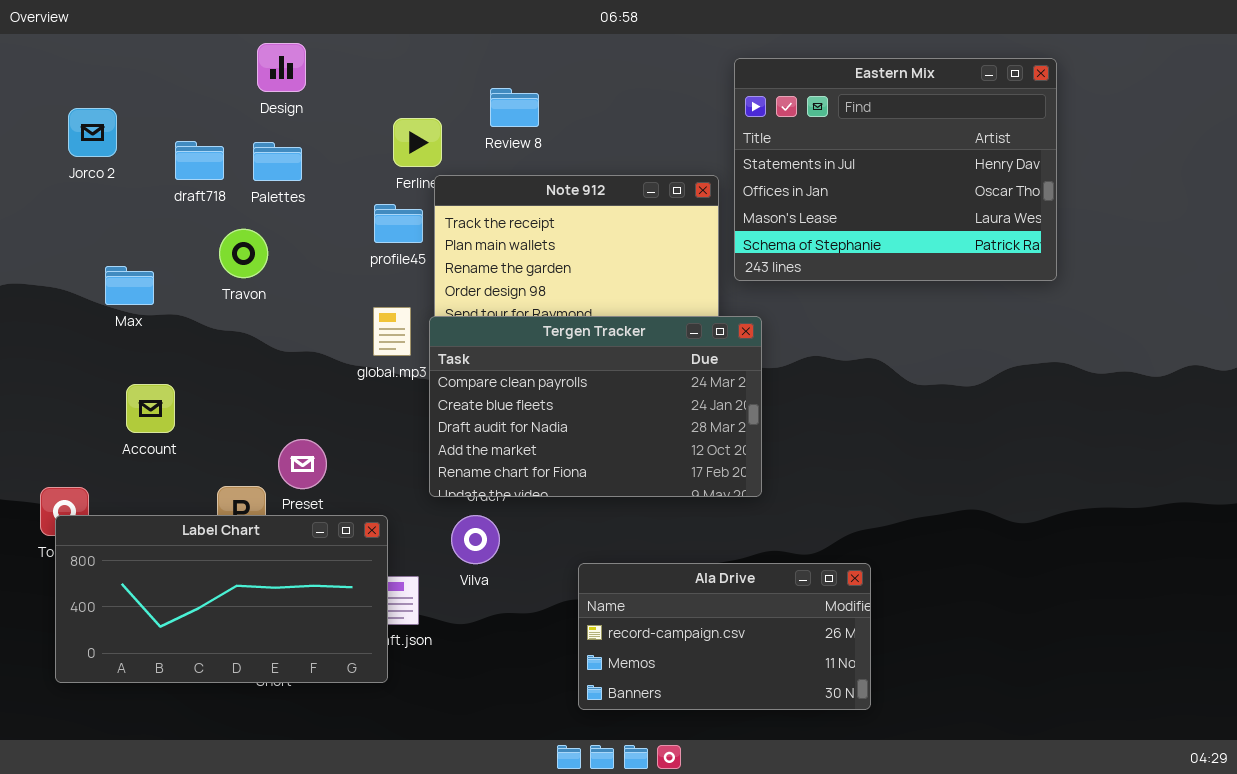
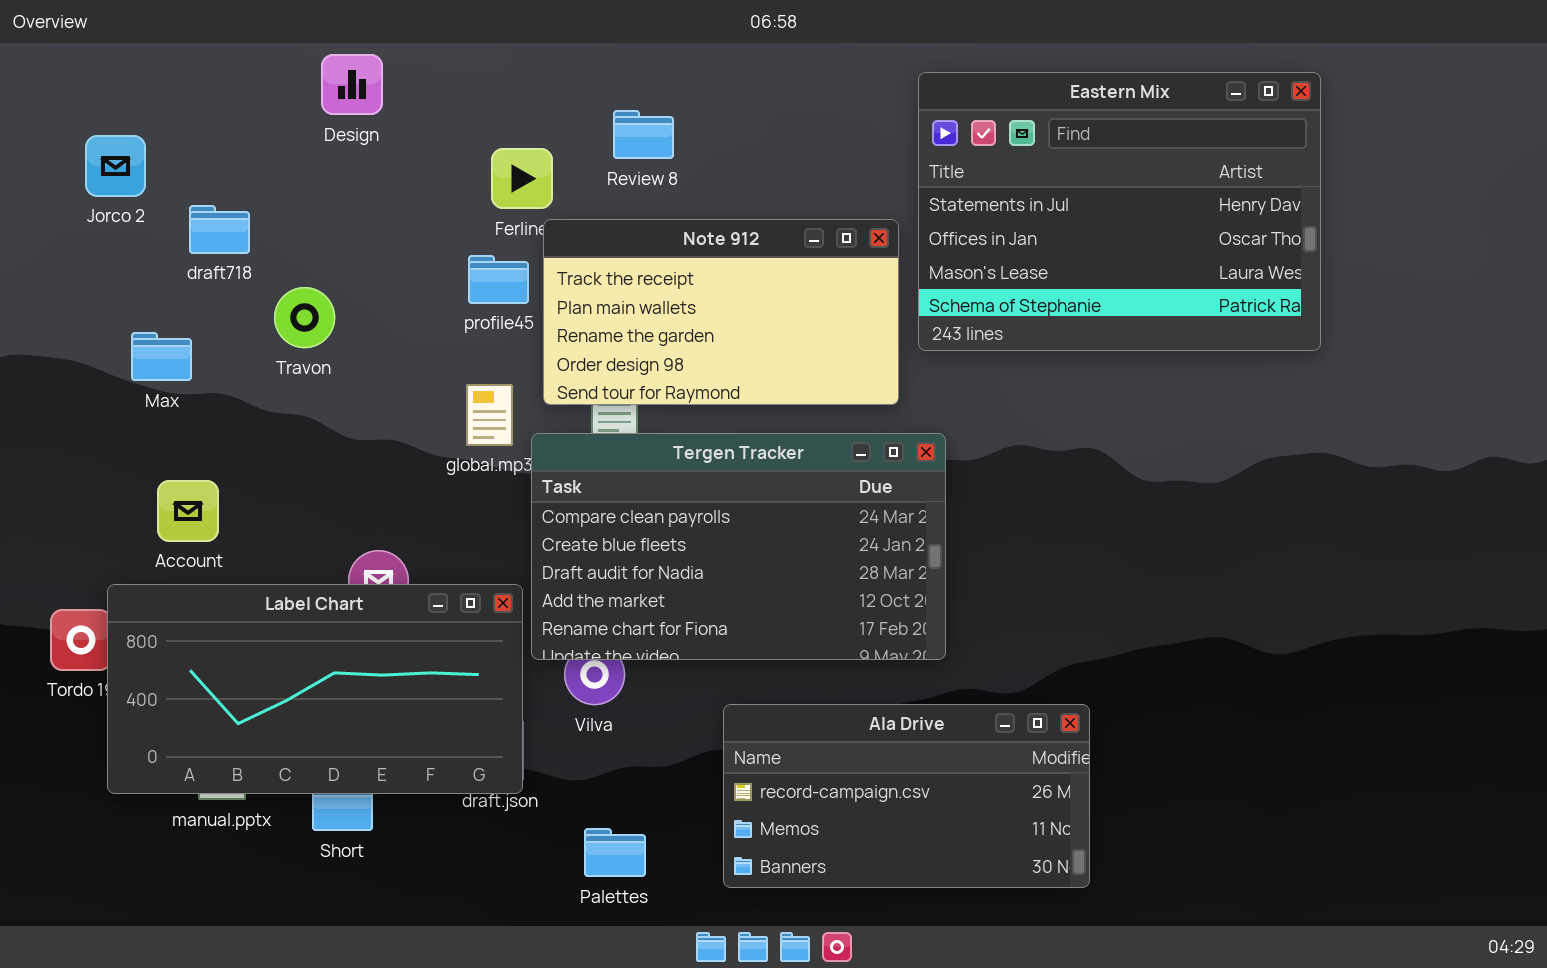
draft718: [175,141,224,180] -> [189,205,250,254], moved
Palettes: [253,142,302,181] -> [584,828,646,877], moved
Tergen Tracker: [429,316,762,497] -> [531,433,946,660], moved
Label Chart: [55,515,388,683] -> [107,584,523,794], moved

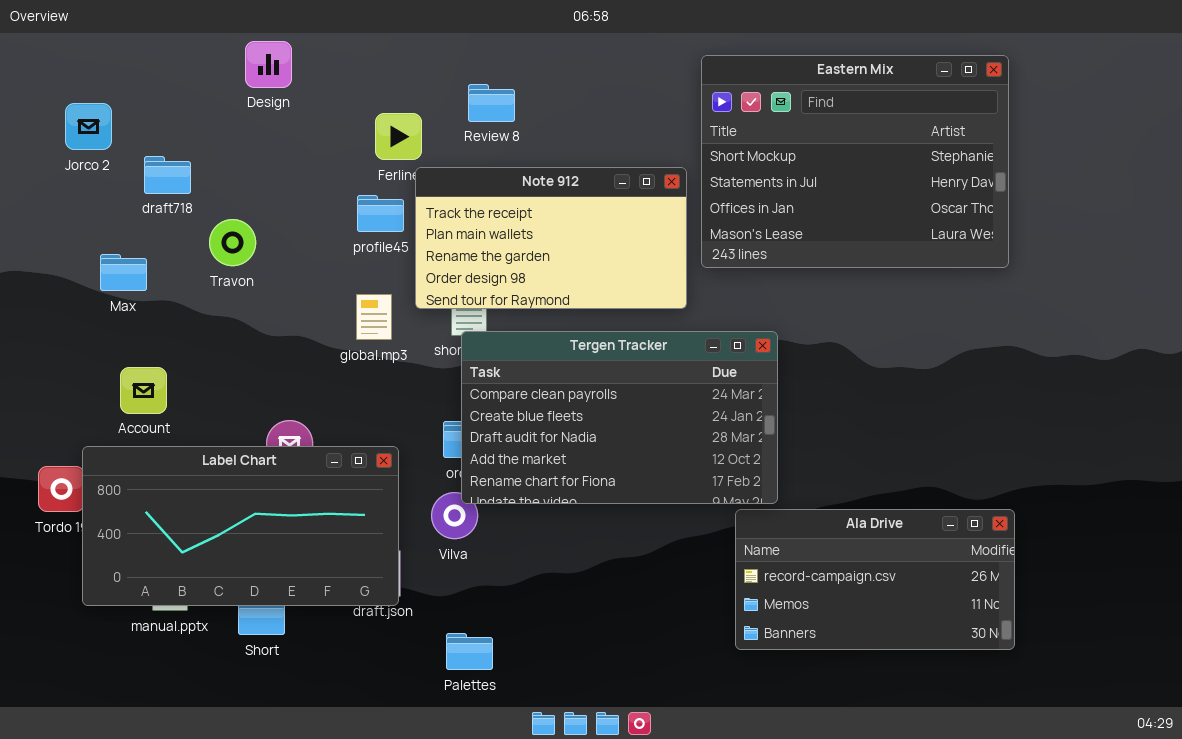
Eastern Mix: [918,72,1321,351] -> [701,55,1009,268], scrolled up 1 row
Tergen Tracker: [531,433,946,660] -> [461,331,778,504], moved
Ala Drive: [723,704,1090,888] -> [735,509,1015,650], moved

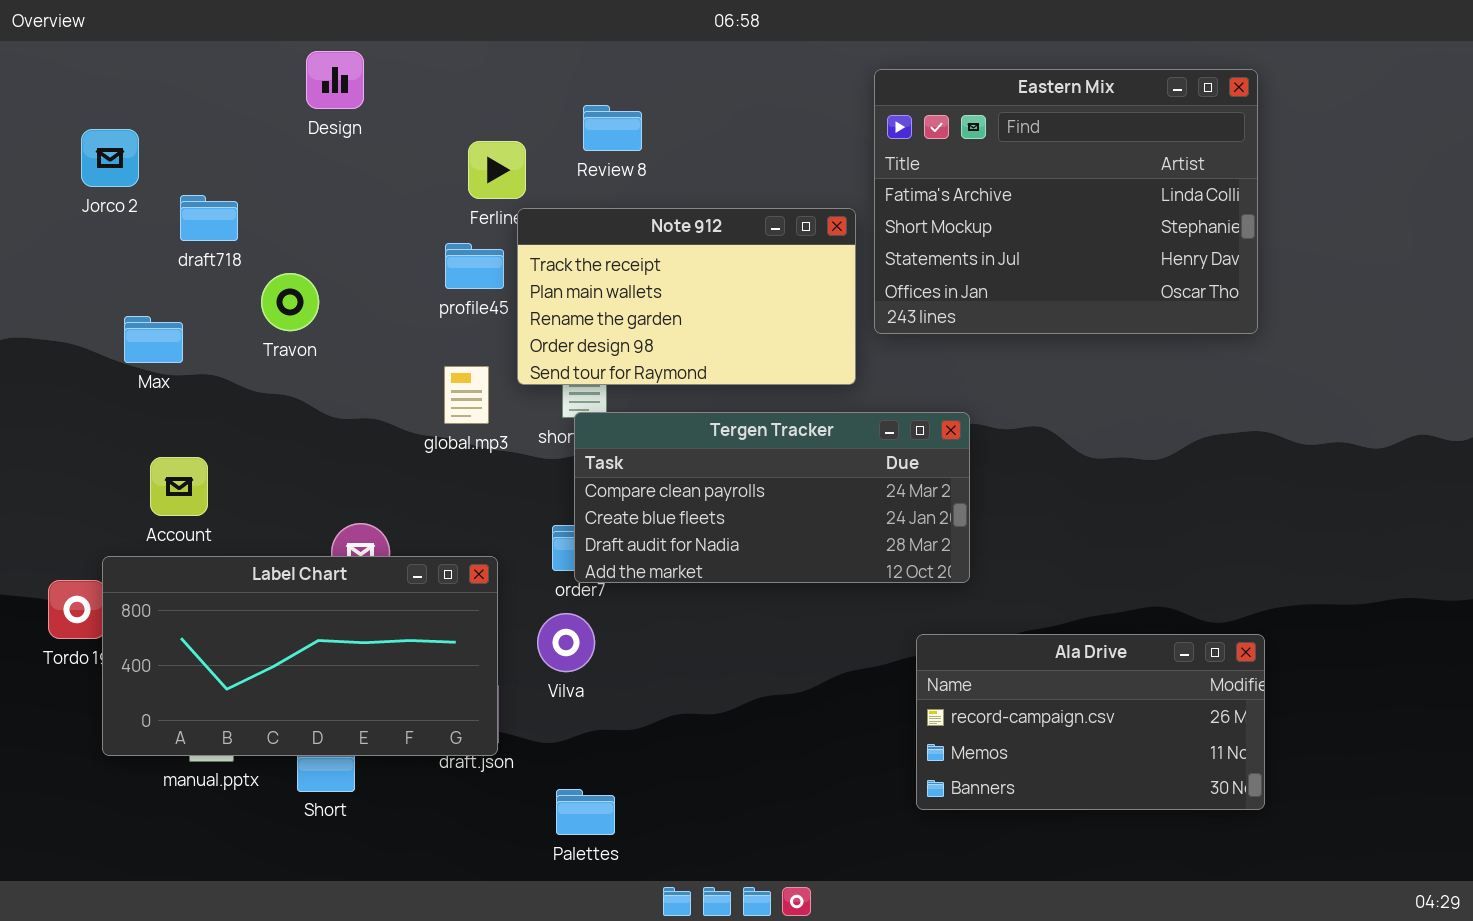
Eastern Mix: [701,55,1009,268] -> [874,69,1258,334], scrolled up 1 row
Tergen Tracker: [461,331,778,504] -> [574,412,970,583], resized

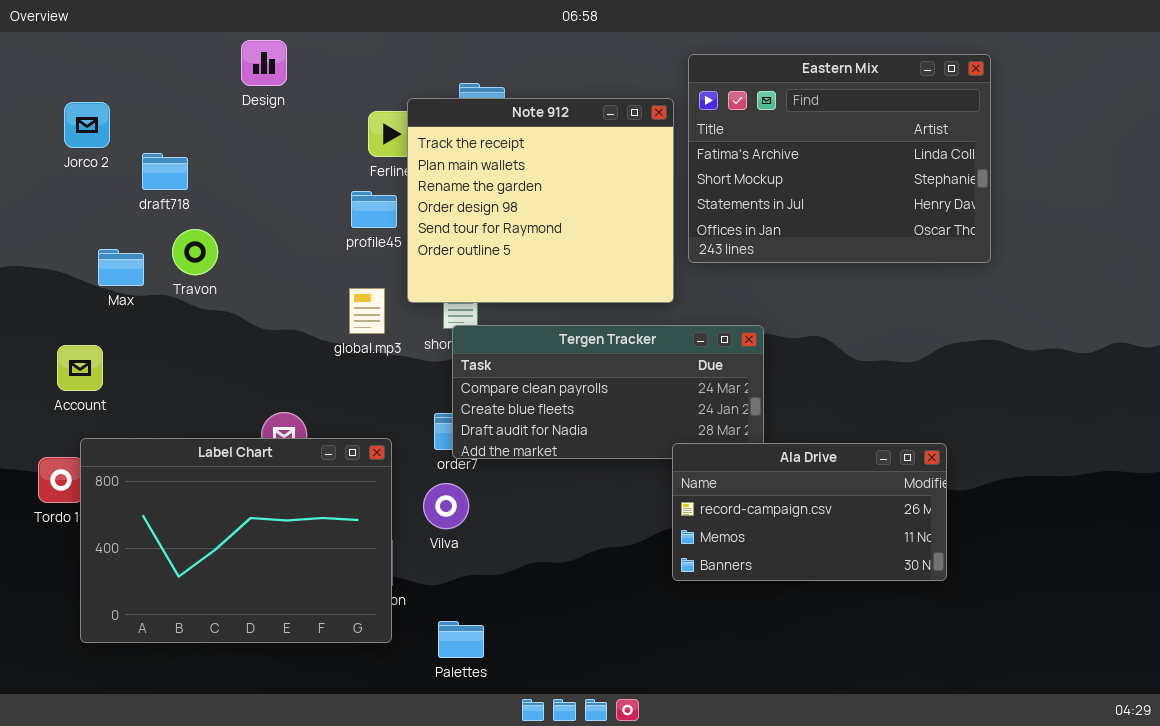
Note 912: [517,208,856,385] -> [407,98,674,303], resized
Travon: [261,273,319,331] -> [172,229,218,275], moved
Account: [150,457,208,516] -> [57,345,103,391], moved
Label Chart: [102,556,498,756] -> [80,438,392,643], resized
Ala Drive: [916,634,1265,810] -> [672,443,947,581], moved

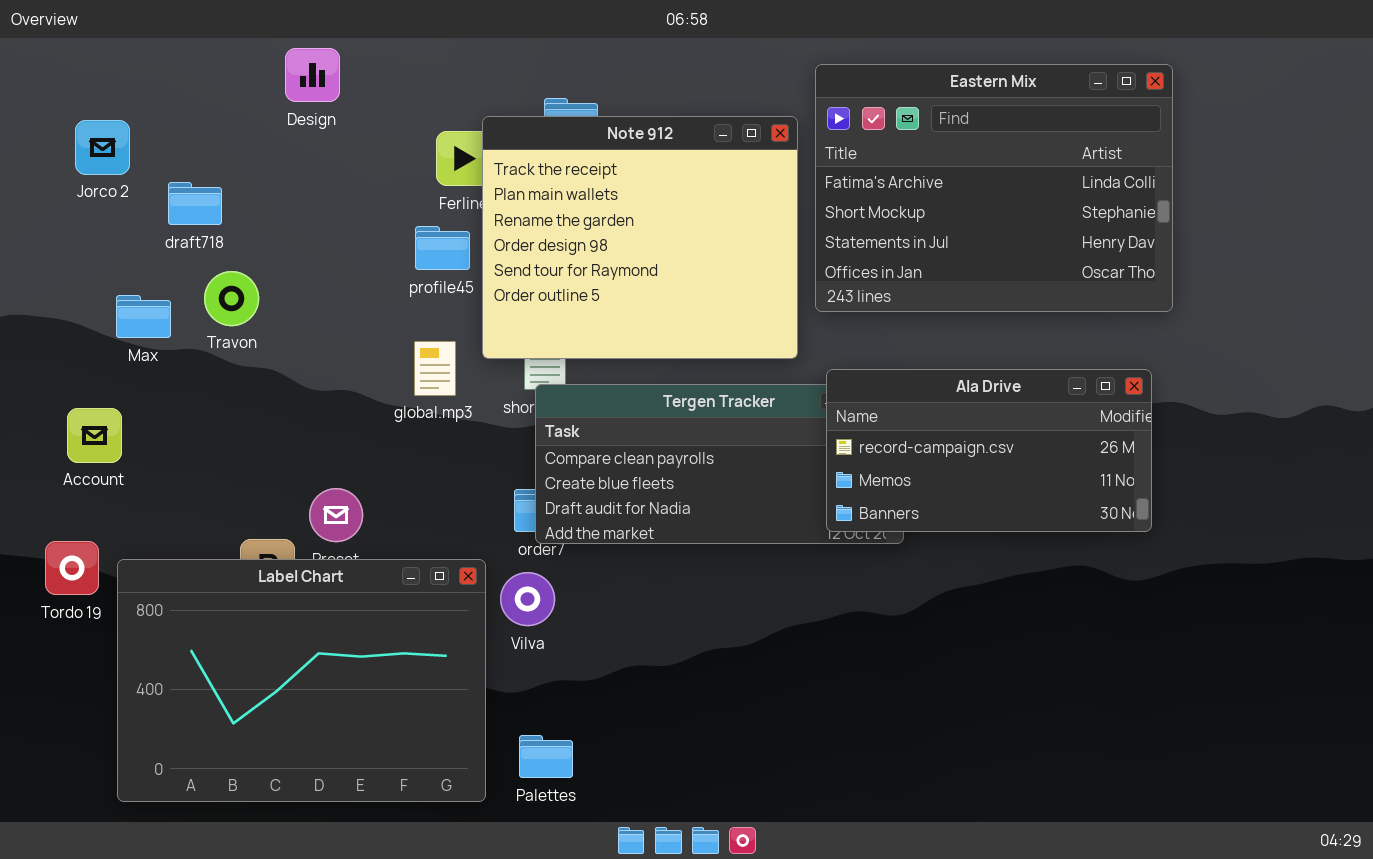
Label Chart: [80,438,392,643] -> [117,559,486,802], moved
Ala Drive: [672,443,947,581] -> [826,369,1152,532], moved

